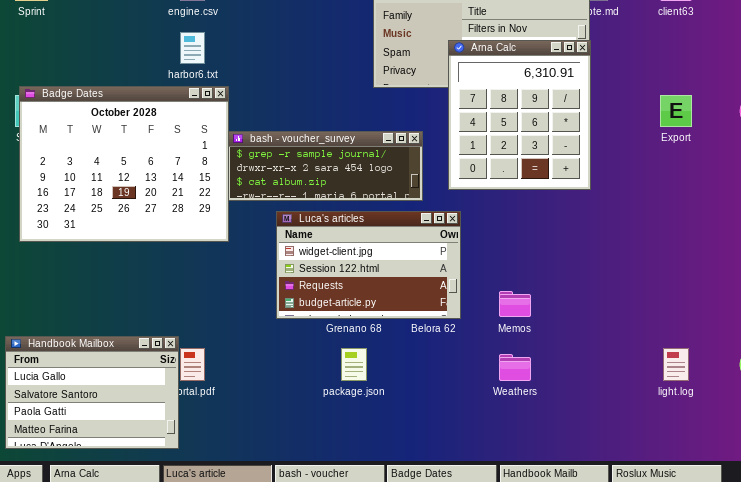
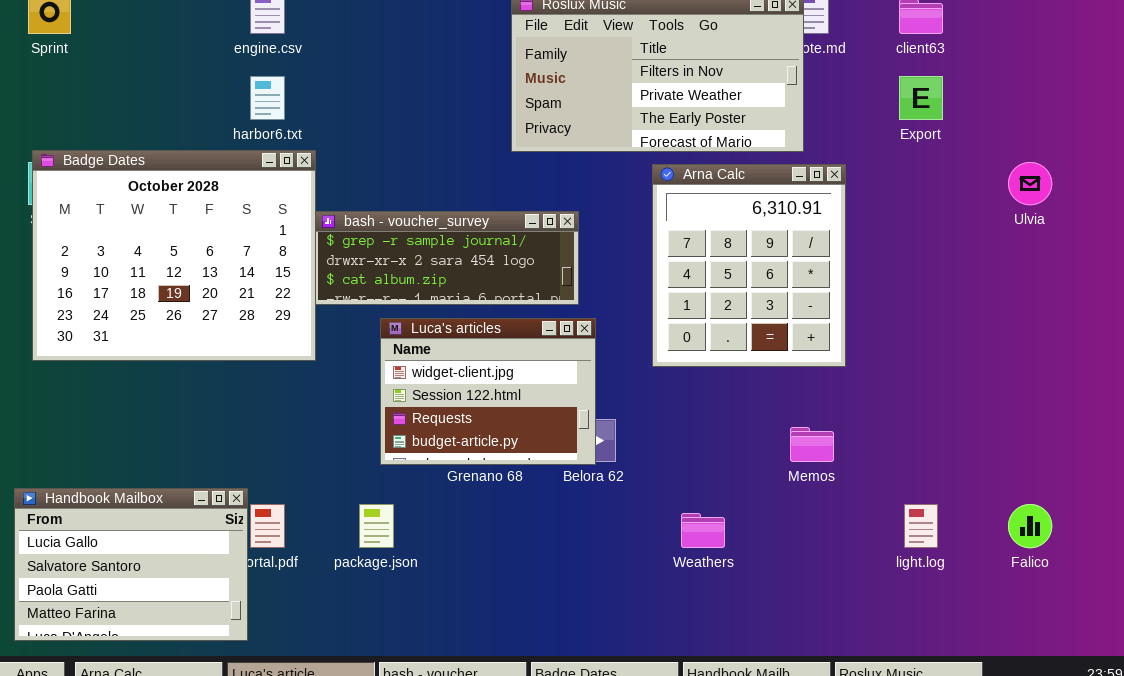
Arna Calc: [448,40,591,190] -> [652,164,846,367], moved
Export: [660,95,692,127] -> [899,76,943,120], moved
Luca's articles: [276,211,461,319] -> [380,318,596,465], resized
Memos: [499,291,531,317] -> [790,427,834,462], moved
package.json: [341,348,367,381] -> [359,504,394,548], moved

